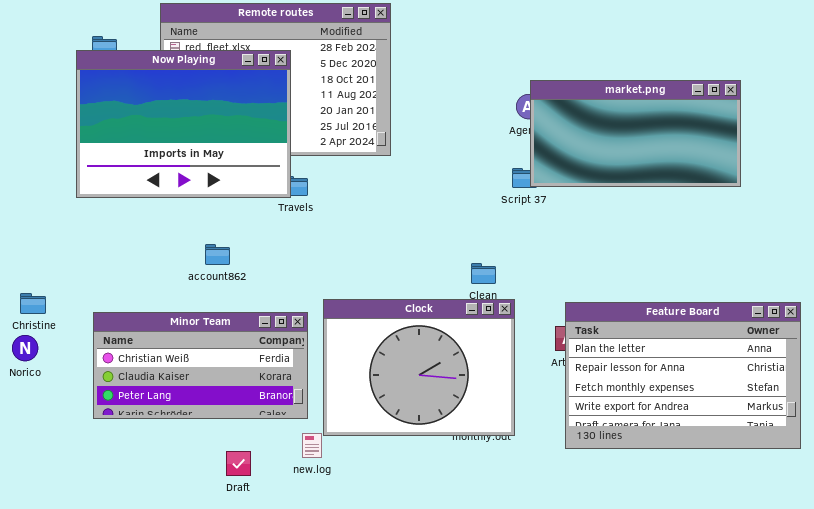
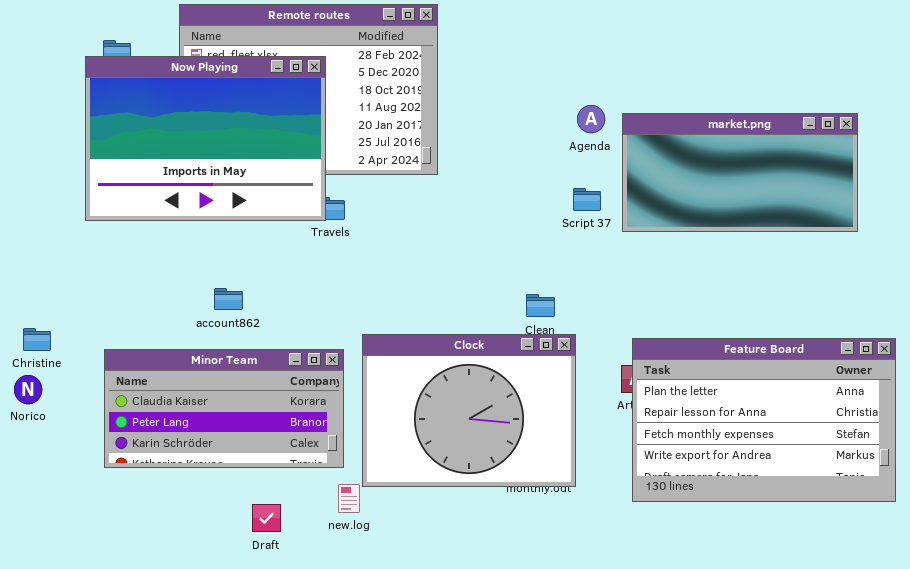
market.png: [530,80,741,187] -> [622,113,858,232], moved
account862: [205,244,230,265] -> [214,288,243,310], moved
Minor Team: [93,312,308,419] -> [104,349,344,468], scrolled down 1 row

